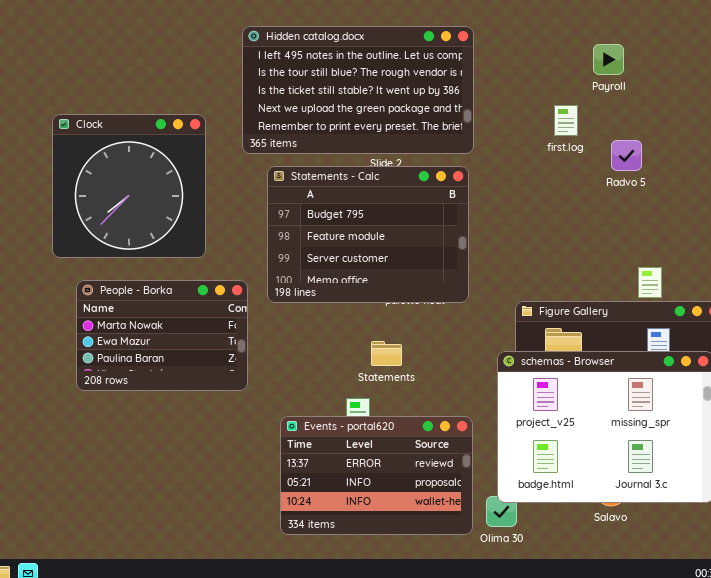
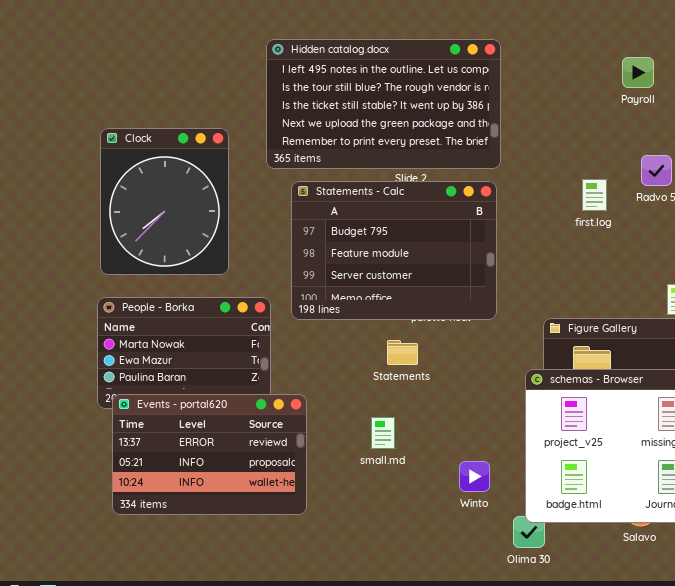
first.log: [554,105,578,136] -> [582,179,607,211], moved
Clock: [52,114,206,258] -> [100,128,229,275], resized
Statements: [371,341,402,366] -> [387,340,418,365], moved
Events - portal620: [280,416,473,535] -> [112,394,307,515], moved

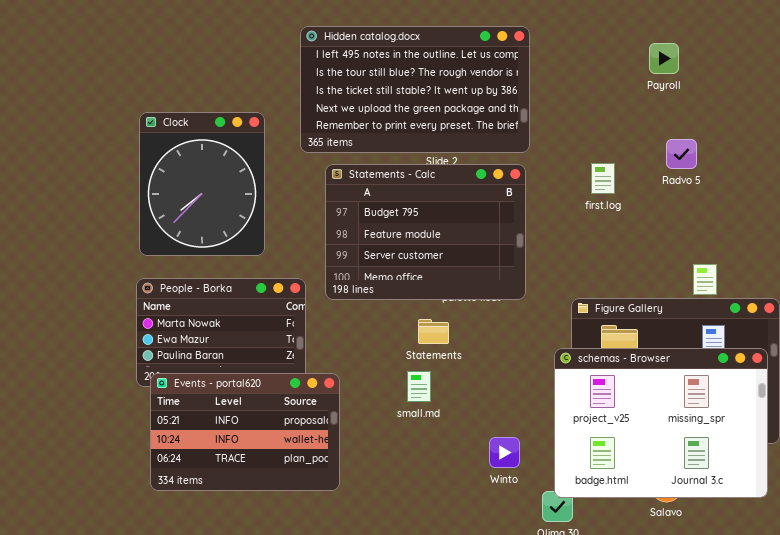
first.log: [582,179,607,211] -> [591,163,615,194], moved
Events - portal620: [112,394,307,515] -> [150,373,340,491], scrolled down 1 row
small.md: [371,417,395,449] -> [407,371,431,402], moved

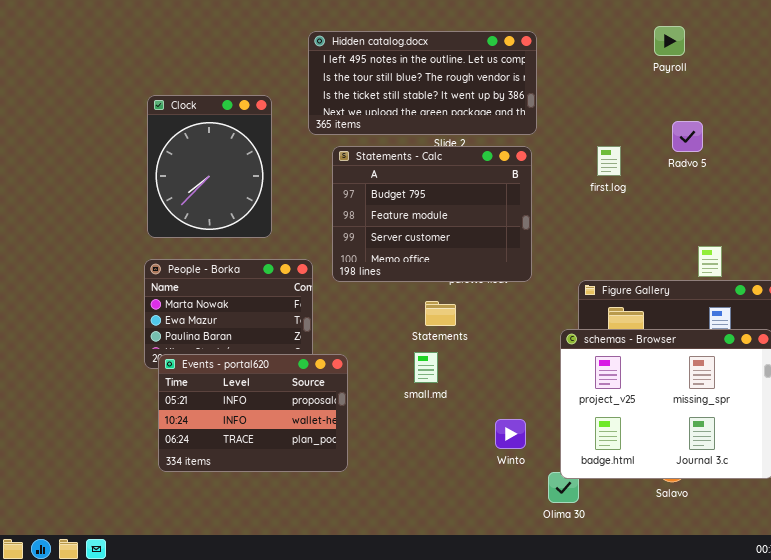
Hidden catalog.docx: [300,26,530,153] -> [308,31,537,135], resized

